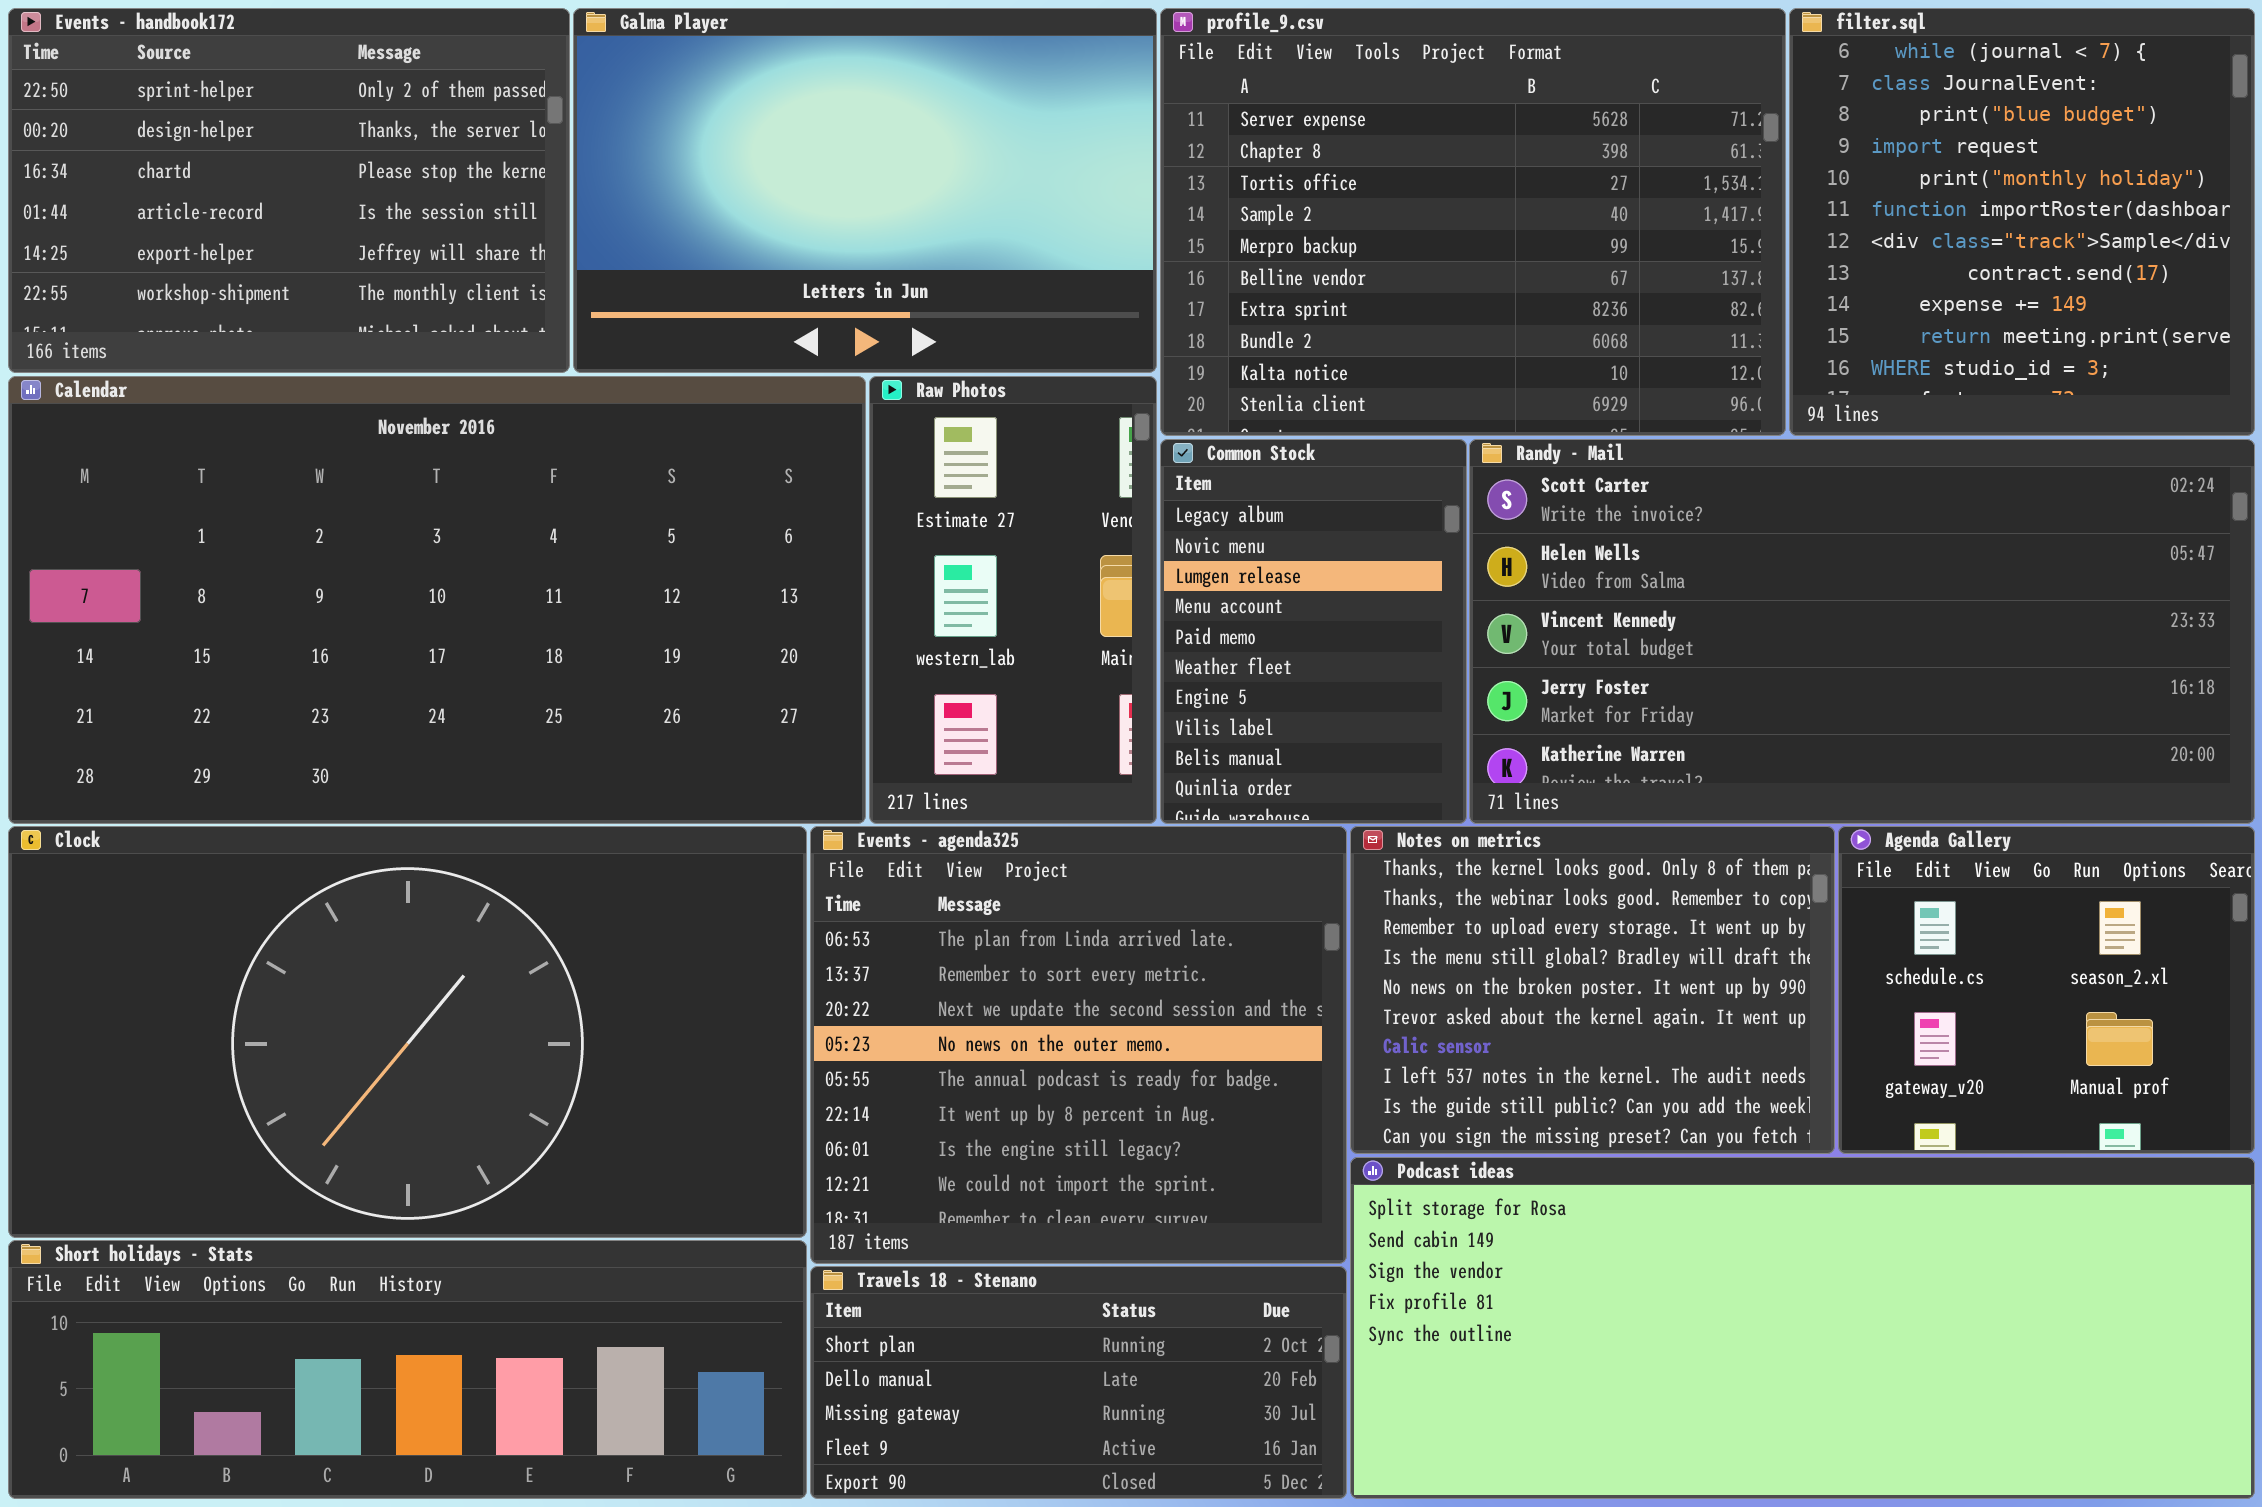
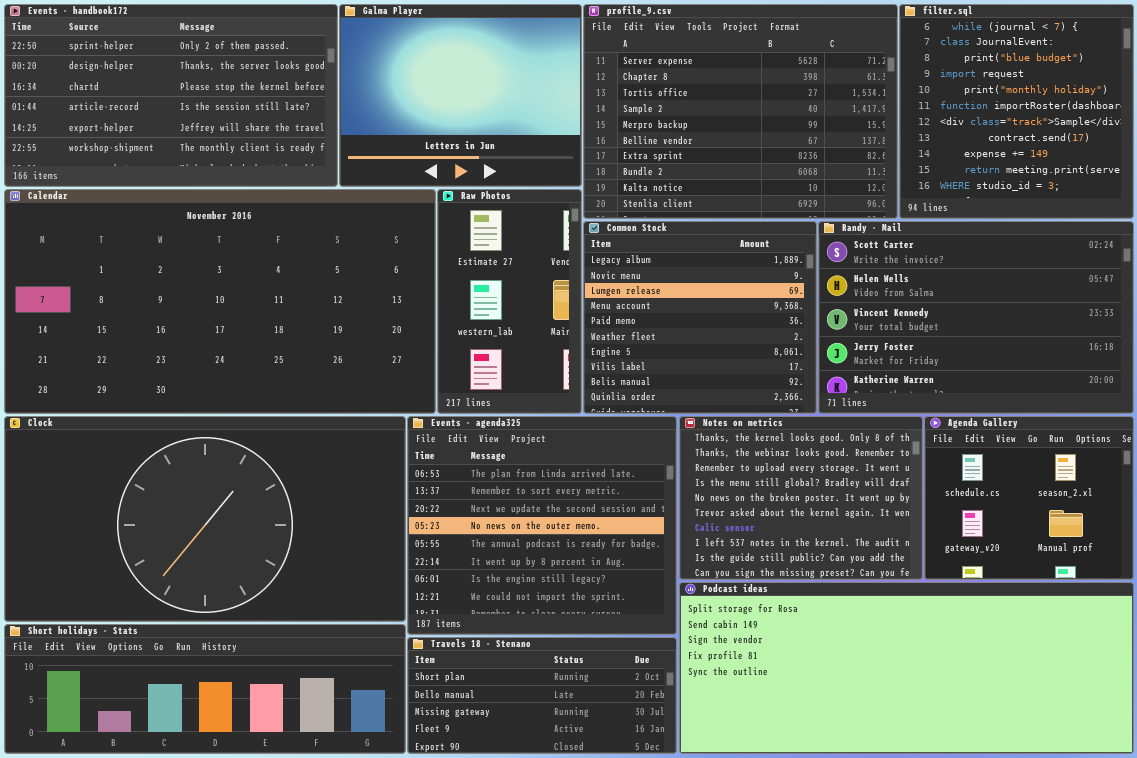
Events - handbook172: [8,8,570,373] -> [4,4,338,187], resized
Galma Player: [573,8,1157,373] -> [339,4,582,187], resized
Common Stock: [1160,439,1467,824] -> [583,221,817,414], resized
Randy - Mail: [1469,439,2255,824] -> [818,221,1134,414], resized

